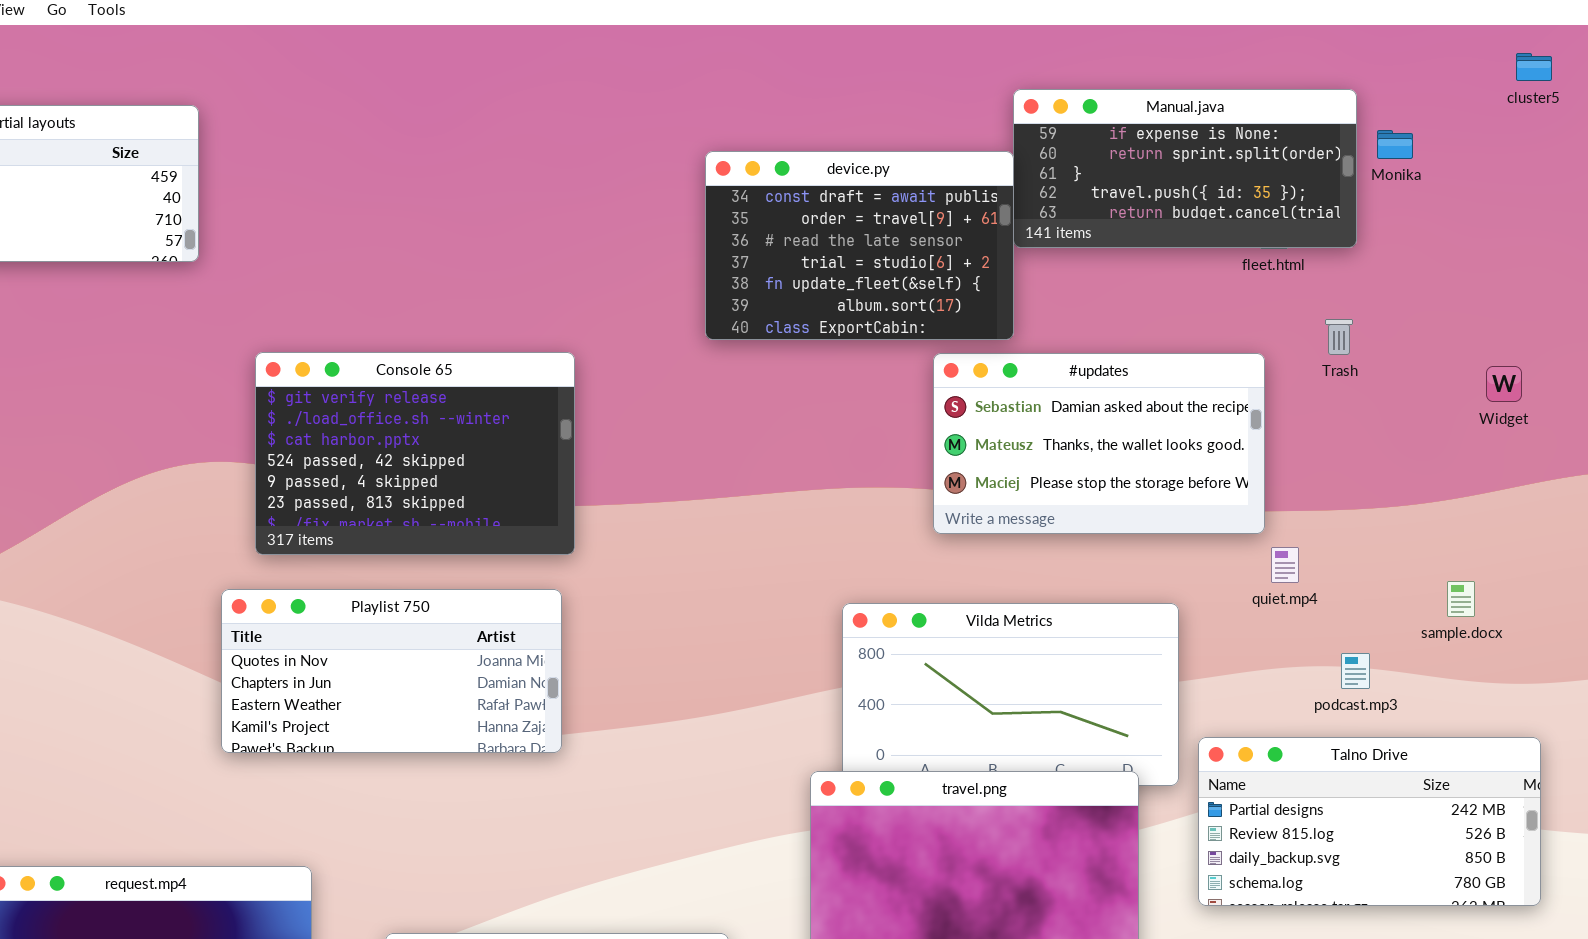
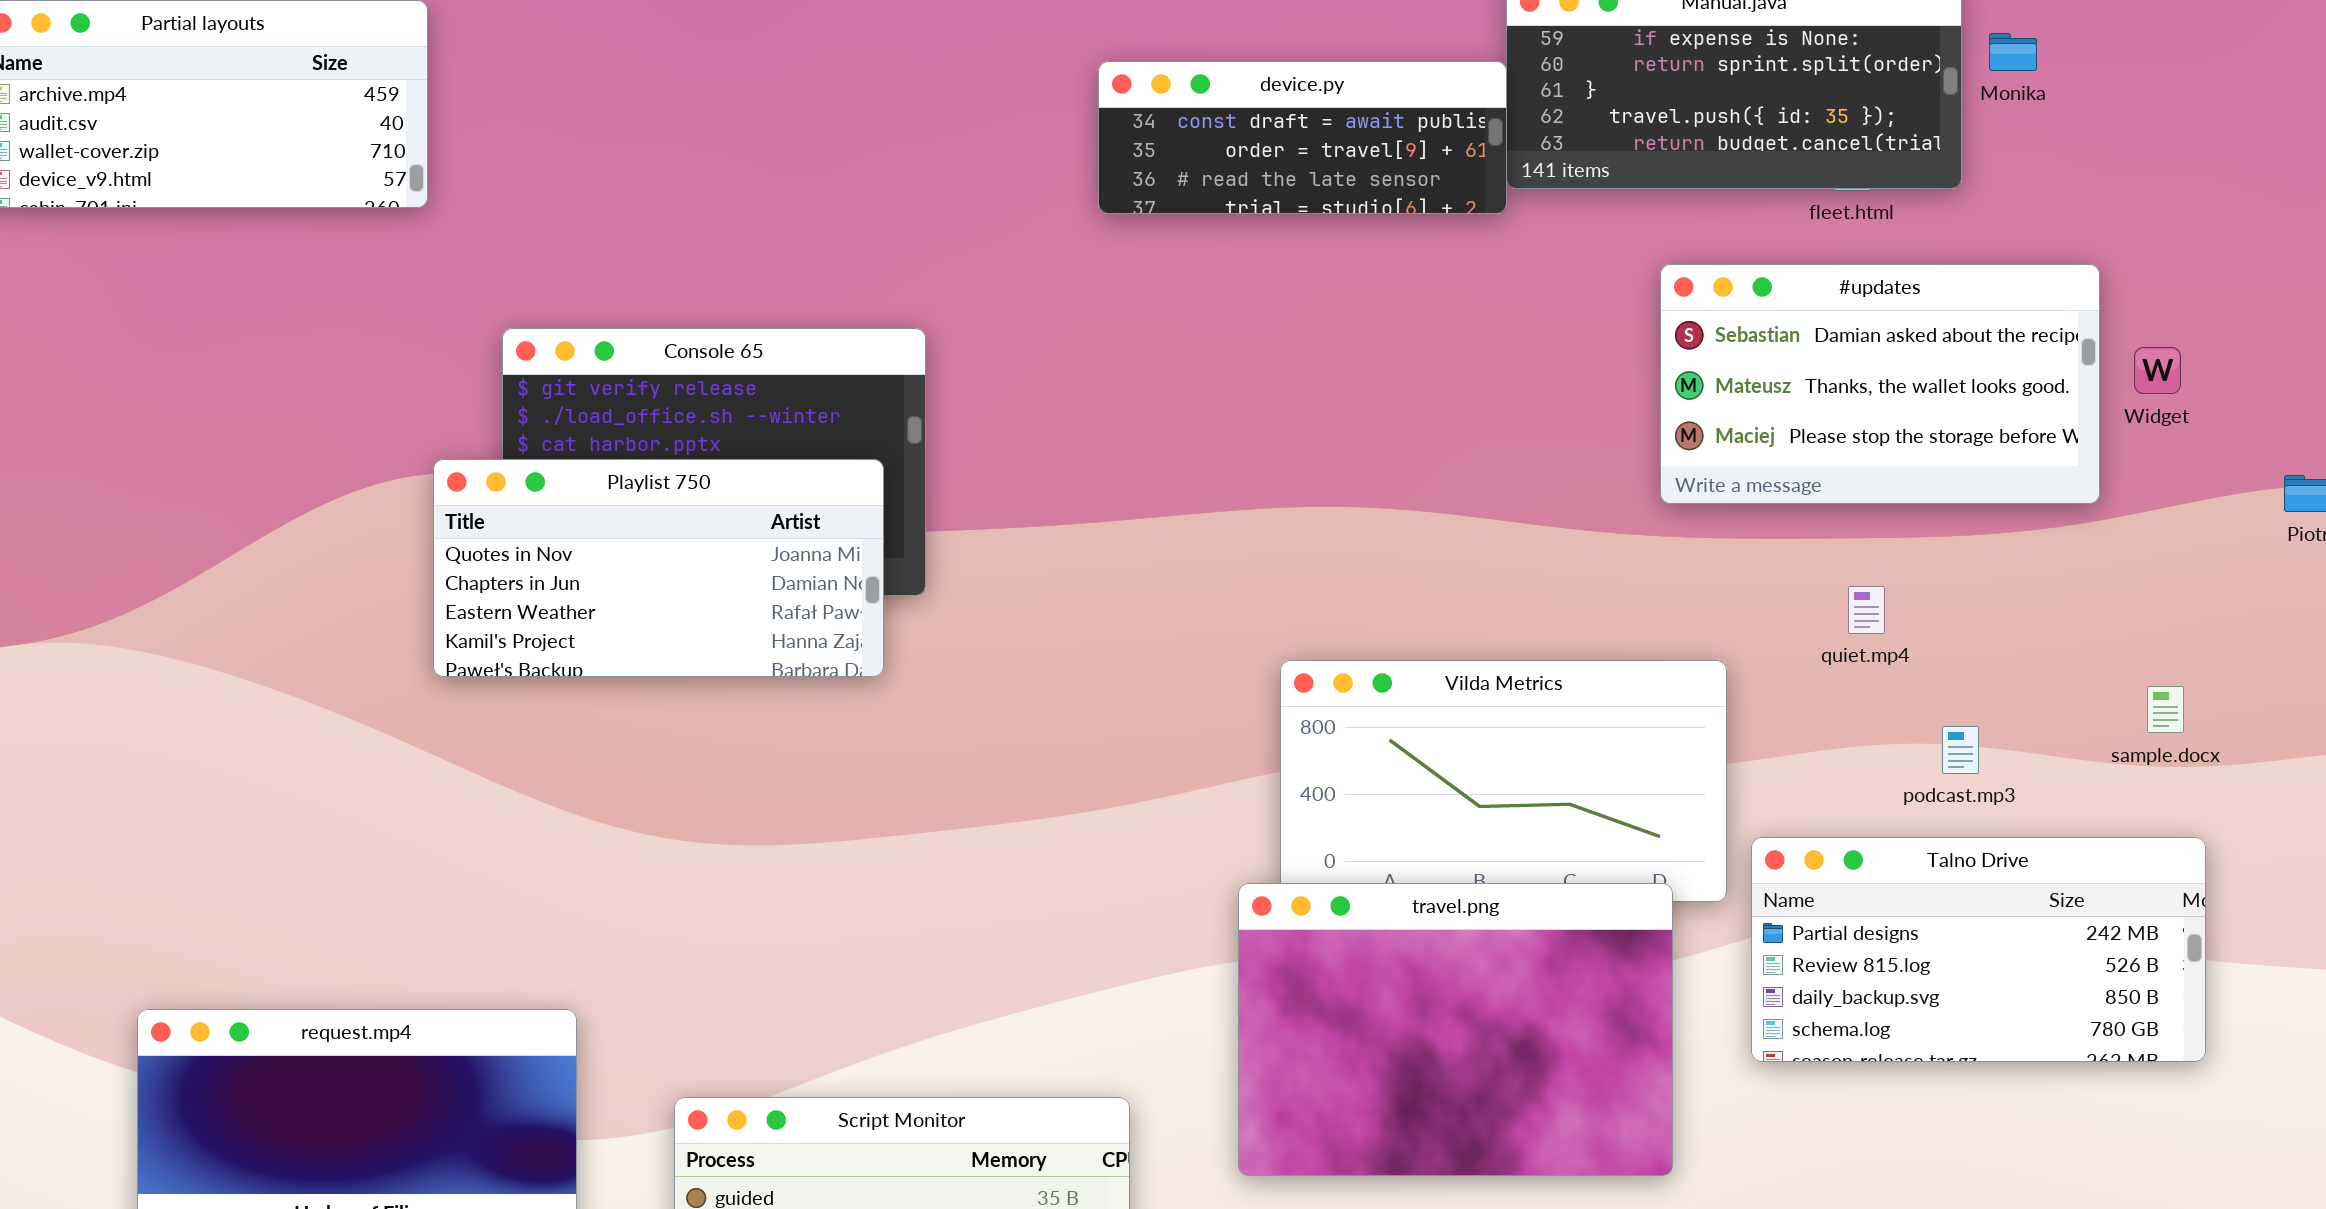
device.py: [705,151,1014,340] -> [1098,61,1507,214], resized
#updates: [933,353,1265,534] -> [1660,264,2100,504], moved
sample.docx: [1447,581,1475,617] -> [2147,686,2184,733], moved
Playlist 750: [221,589,562,753] -> [433,459,884,677], moved

